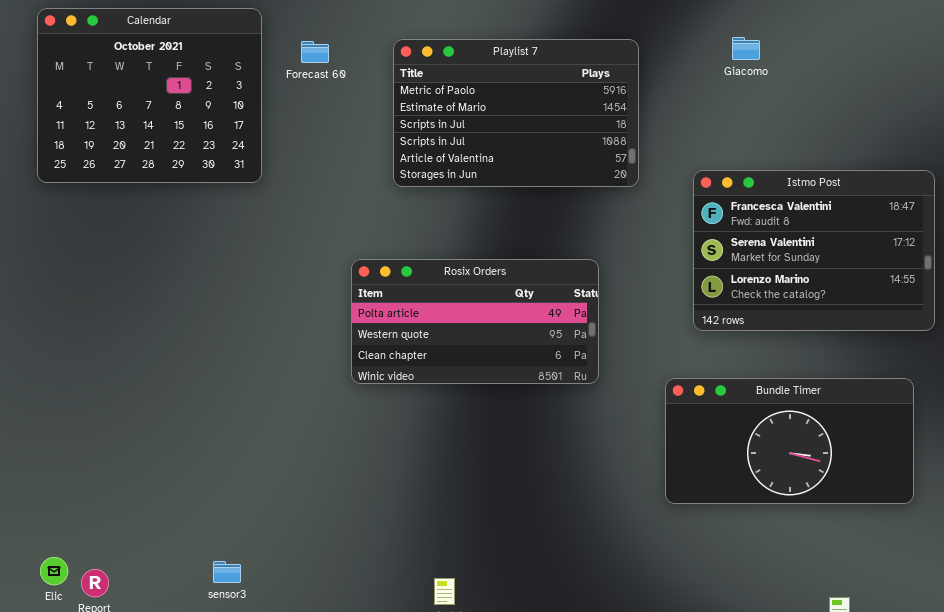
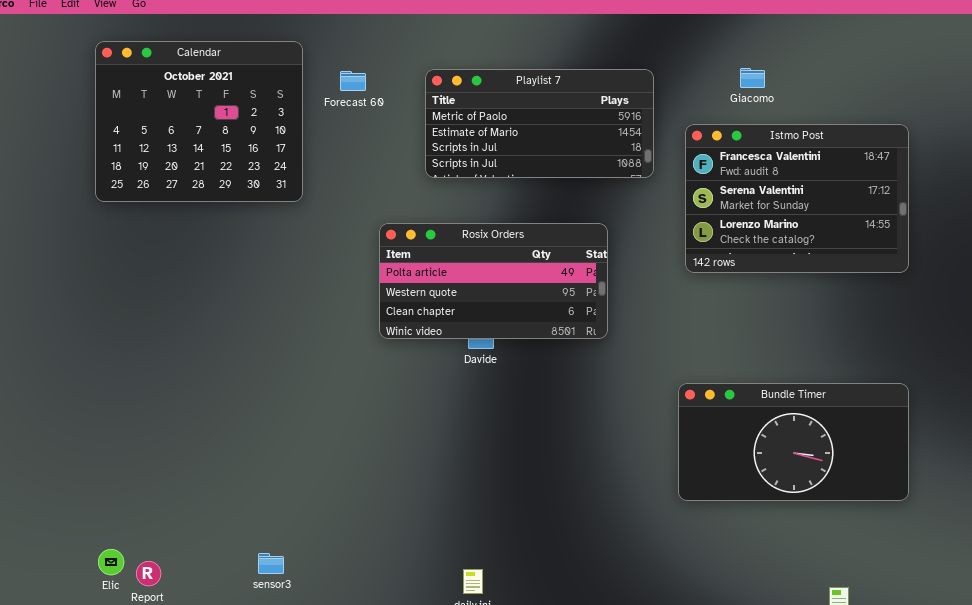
Playlist 7: [393,39,639,187] -> [425,69,654,178], resized
Istmo Post: [693,170,935,331] -> [685,124,909,273], moved
Rosix Orders: [351,259,599,384] -> [379,223,608,339], moved

